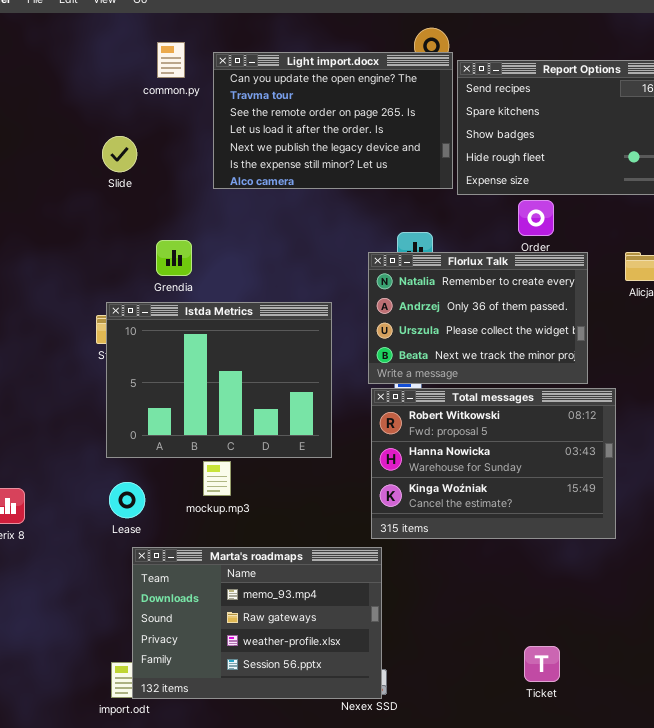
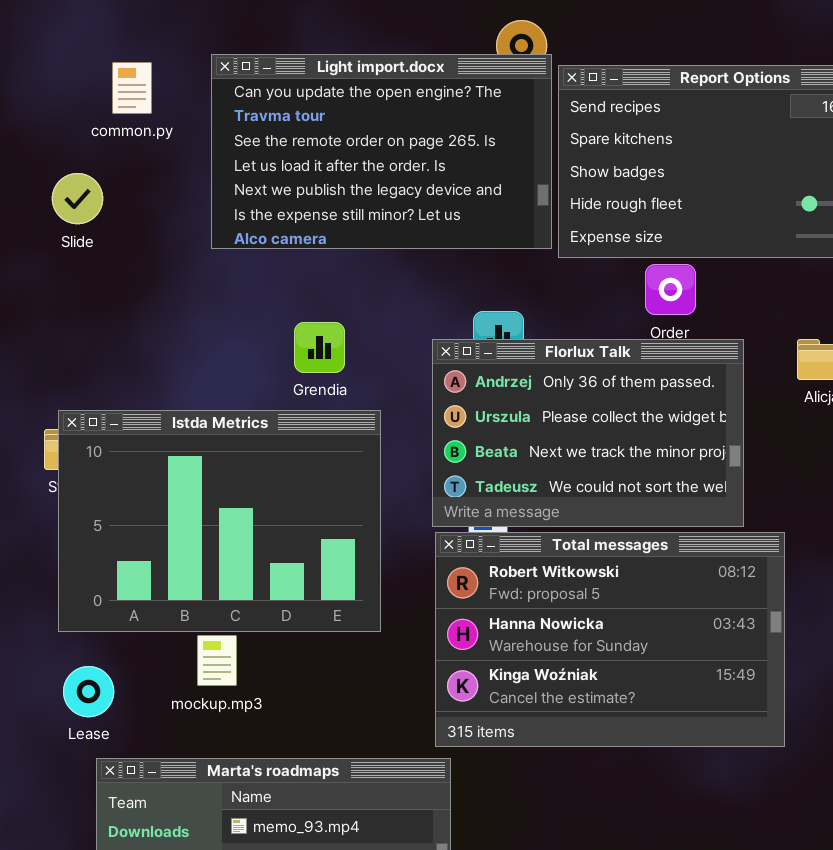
common.py: [157,42,185,78] -> [112,62,152,114], moved
Grendia: [156,240,192,276] -> [294,322,345,373], moved
Florlux Talk: [368,252,588,384] -> [432,339,744,527], scrolled down 1 row

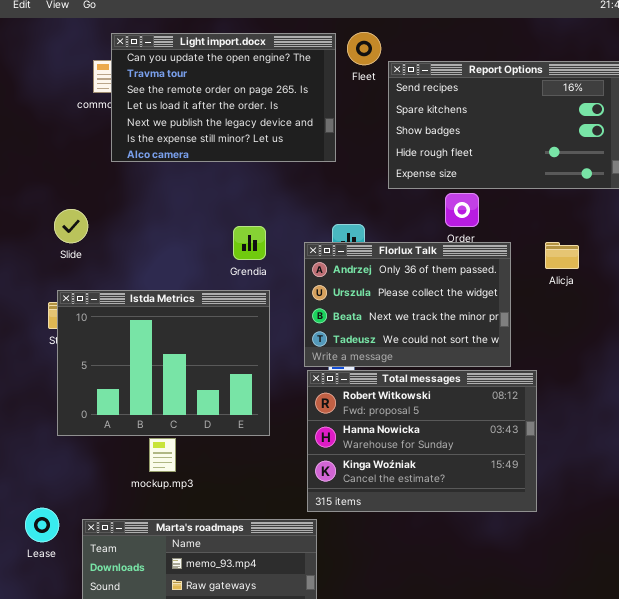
Light import.docx: [211,54,552,249] -> [111,33,336,162], moved
Slide: [52,173,103,224] -> [54,209,88,243], moved
Grendia: [294,322,345,373] -> [233,226,266,260], moved
Lease: [63,666,114,717] -> [25,508,59,542], moved

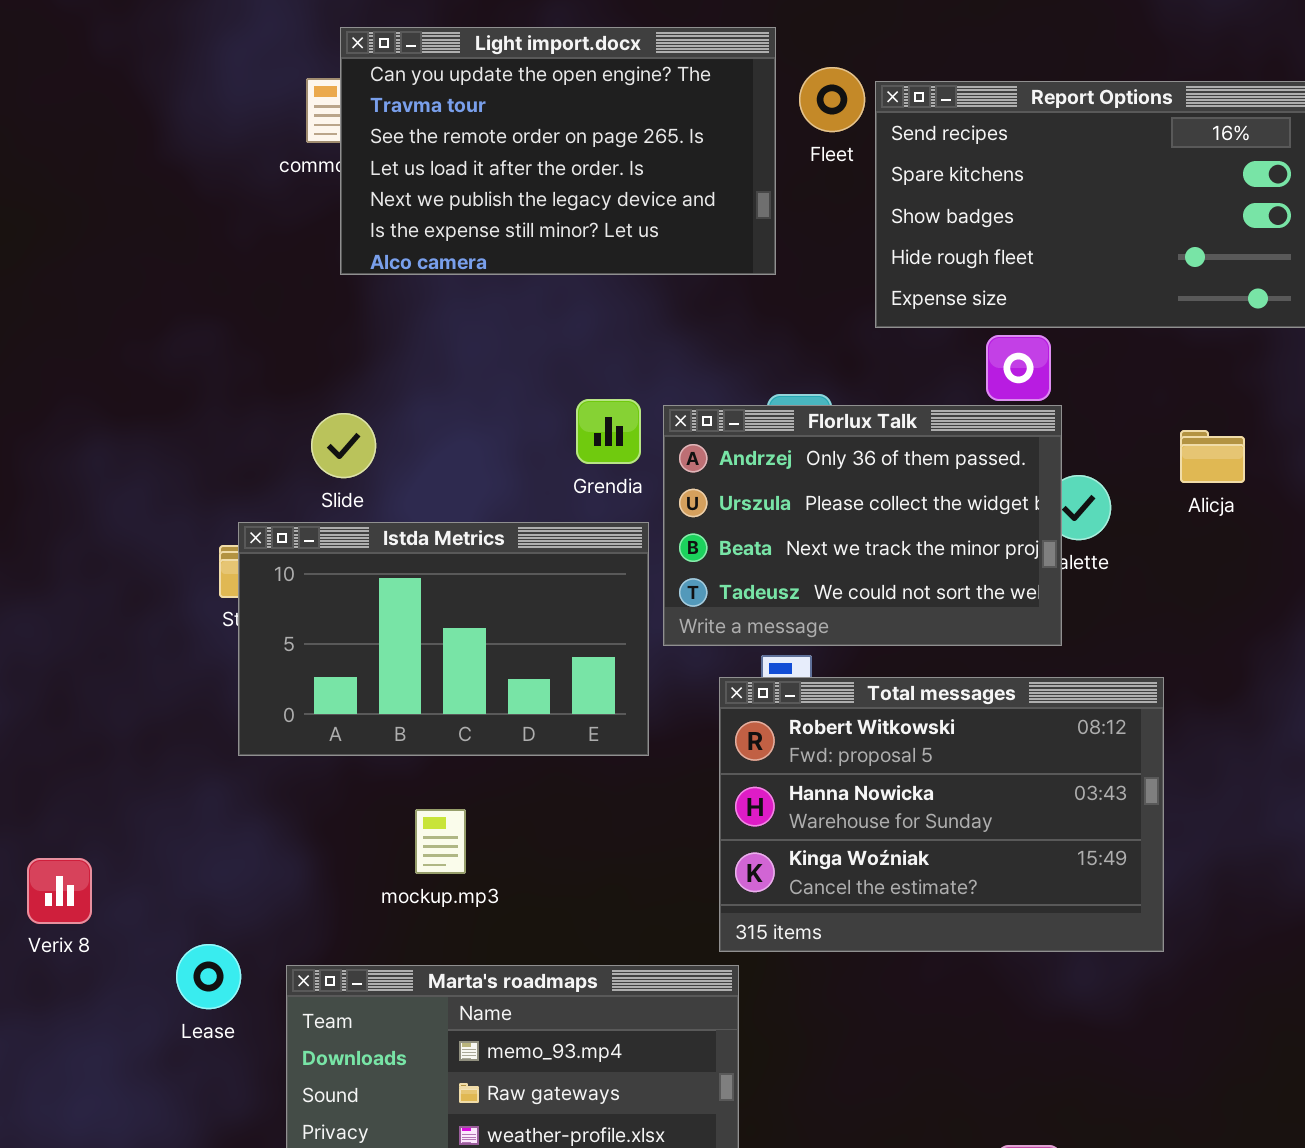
Fleet: [347,32,381,65] -> [799,67,865,132], moved
Slide: [54,209,88,243] -> [311,413,376,478], moved
Florlux Talk: [304,242,511,367] -> [663,405,1062,646], moved
Istda Metrics: [57,290,270,436] -> [238,522,649,756], resized

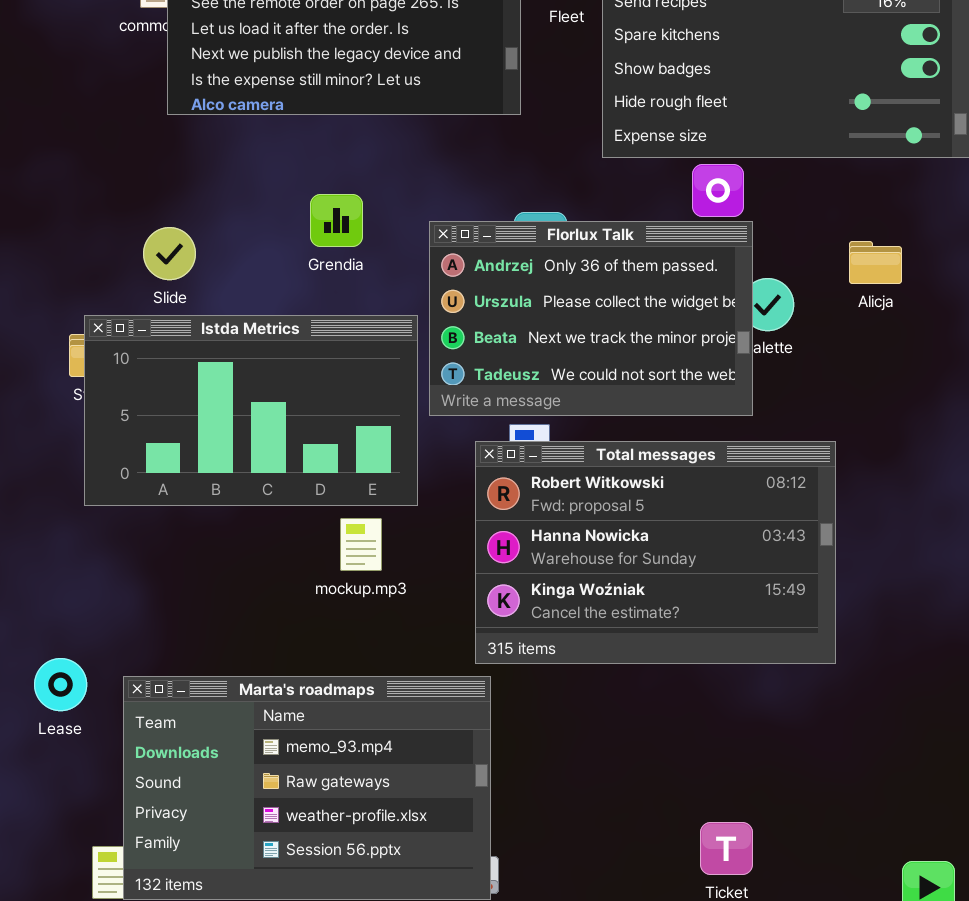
Grendia: [576,399,641,464] -> [310,194,363,247], moved
mockup.mp3: [415,809,466,874] -> [340,518,382,571], moved

